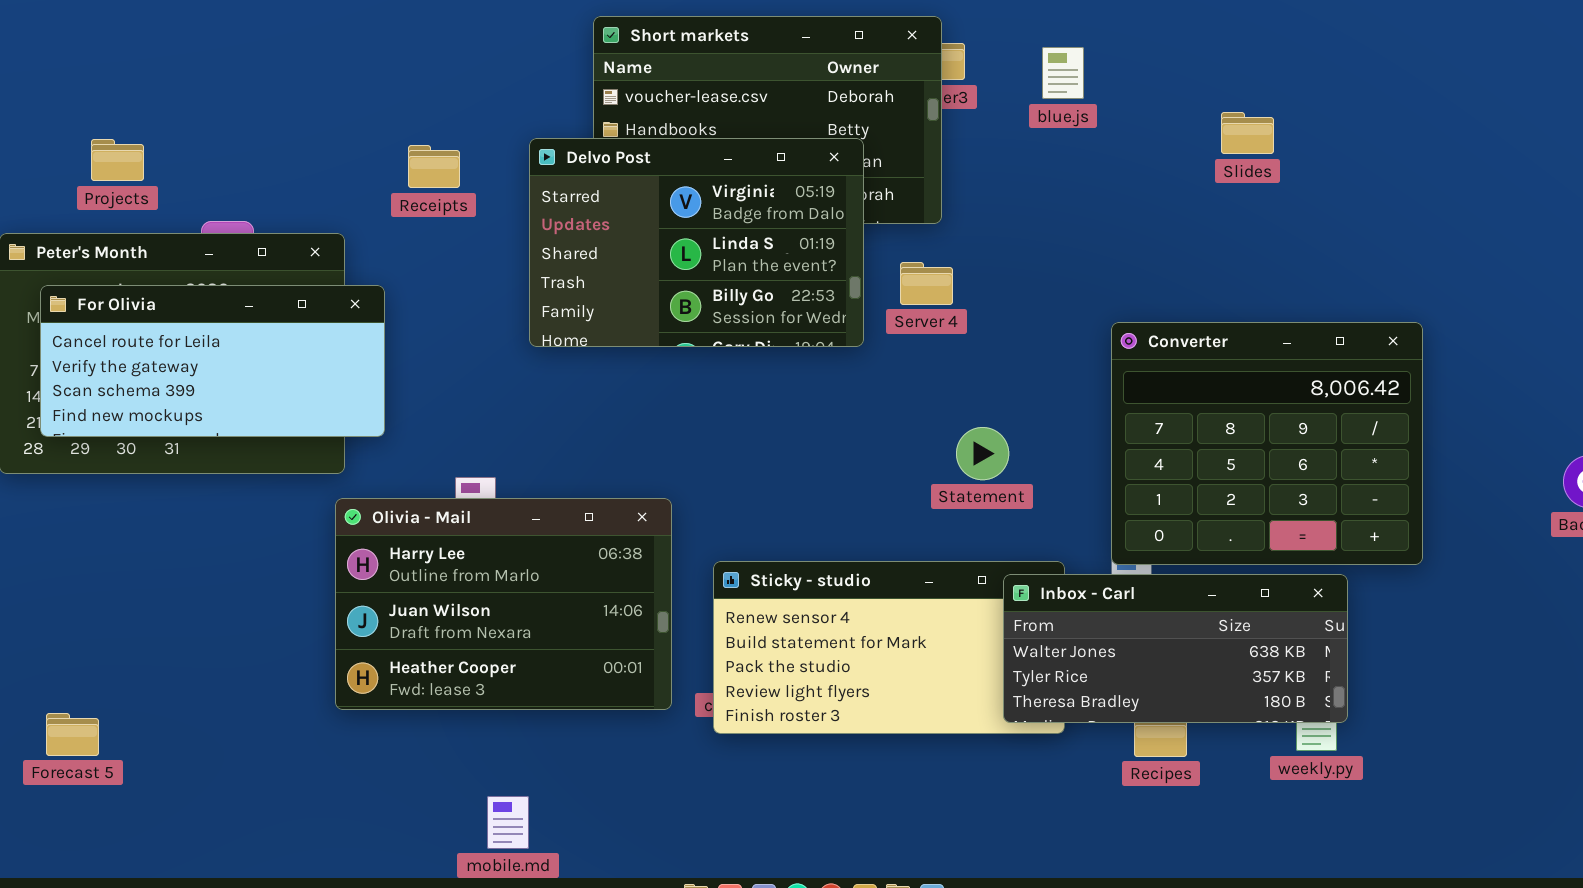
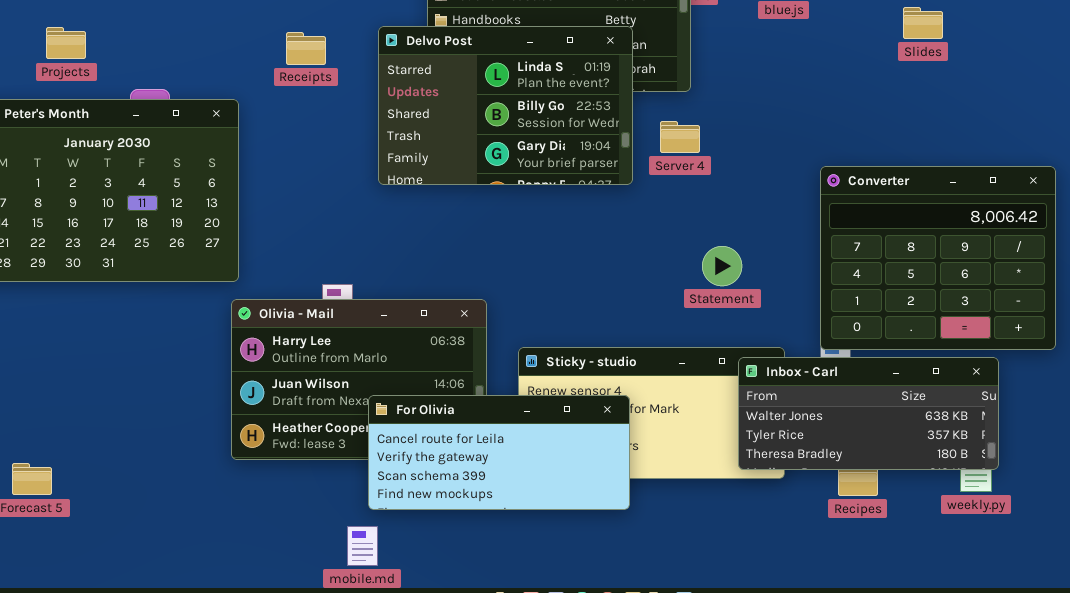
Delvo Post: [529,138,864,347] -> [378,26,633,185], scrolled down 1 row
For Olivia: [40,285,385,437] -> [368,395,630,510], moved

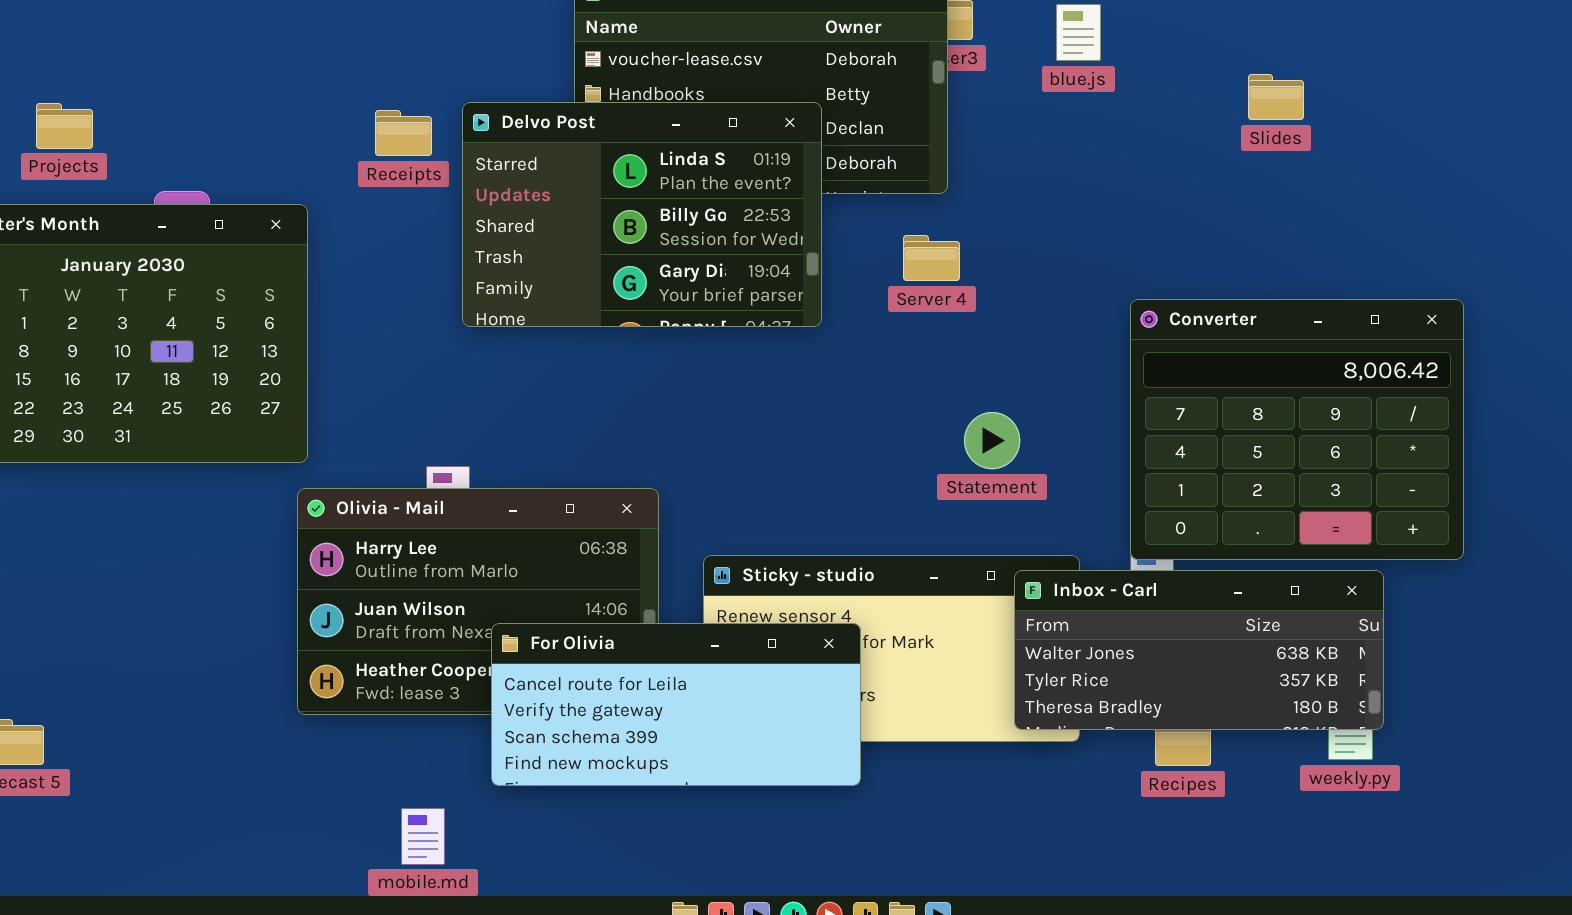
Delvo Post: [378,26,633,185] -> [462,102,822,327], moved
mobile.md: [347,526,378,566] -> [401,808,445,865], moved

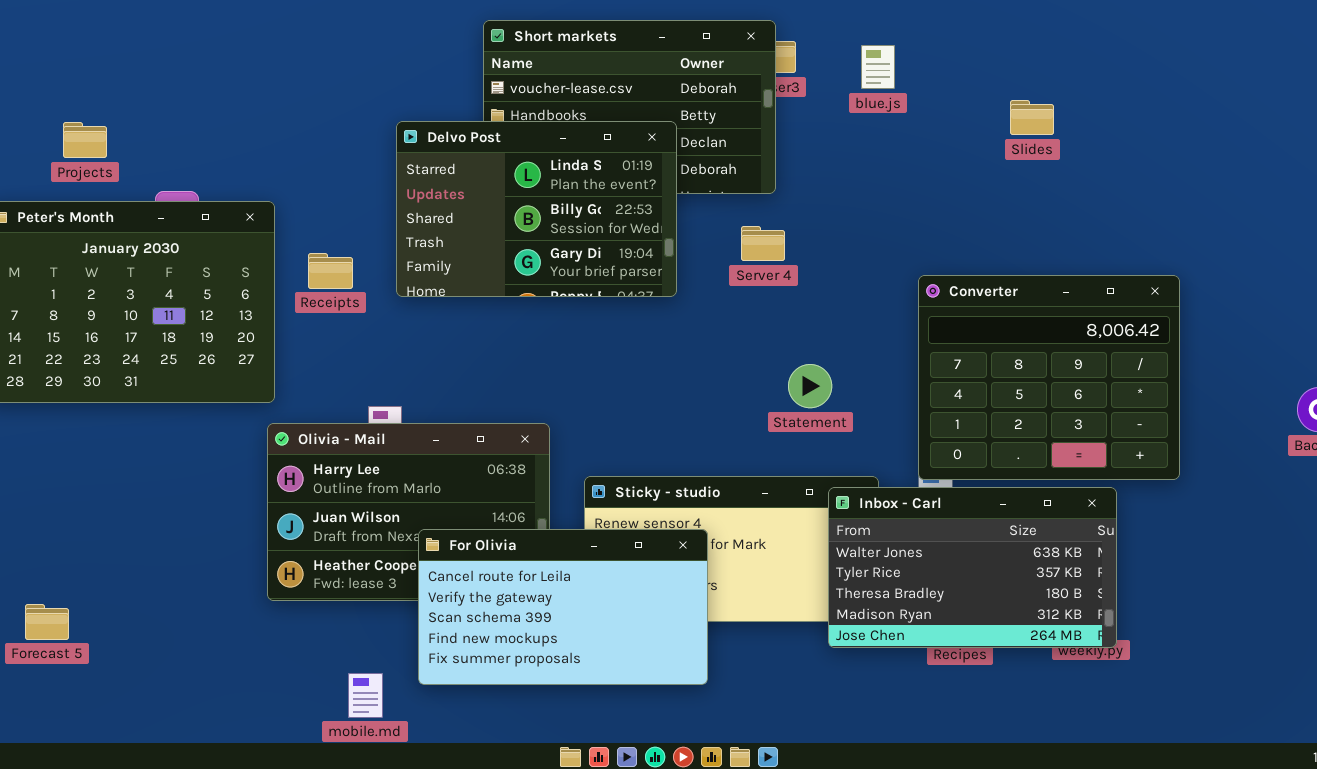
Receipts: [375,110,432,156] -> [308,253,353,289], moved
Inbox - Carl: [1014,570,1384,730] -> [828,487,1117,648], resized
For Olivia: [491,623,861,786] -> [418,529,708,685], resized

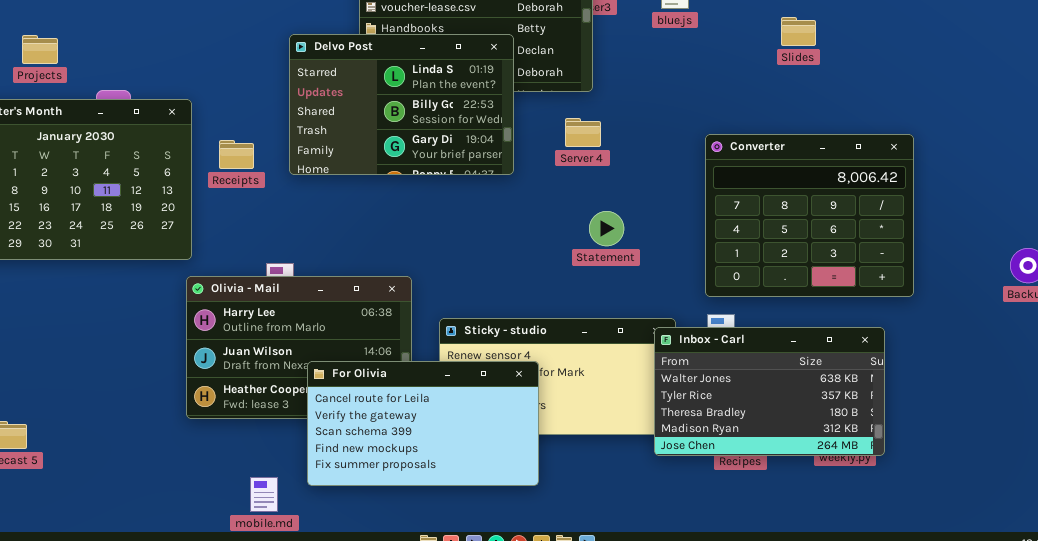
Converter: [918,275,1180,480] -> [705,134,914,297], moved
Statement: [788,364,832,408] -> [589,211,624,246], moved
Inbox - Carl: [828,487,1117,648] -> [654,327,885,456], moved

